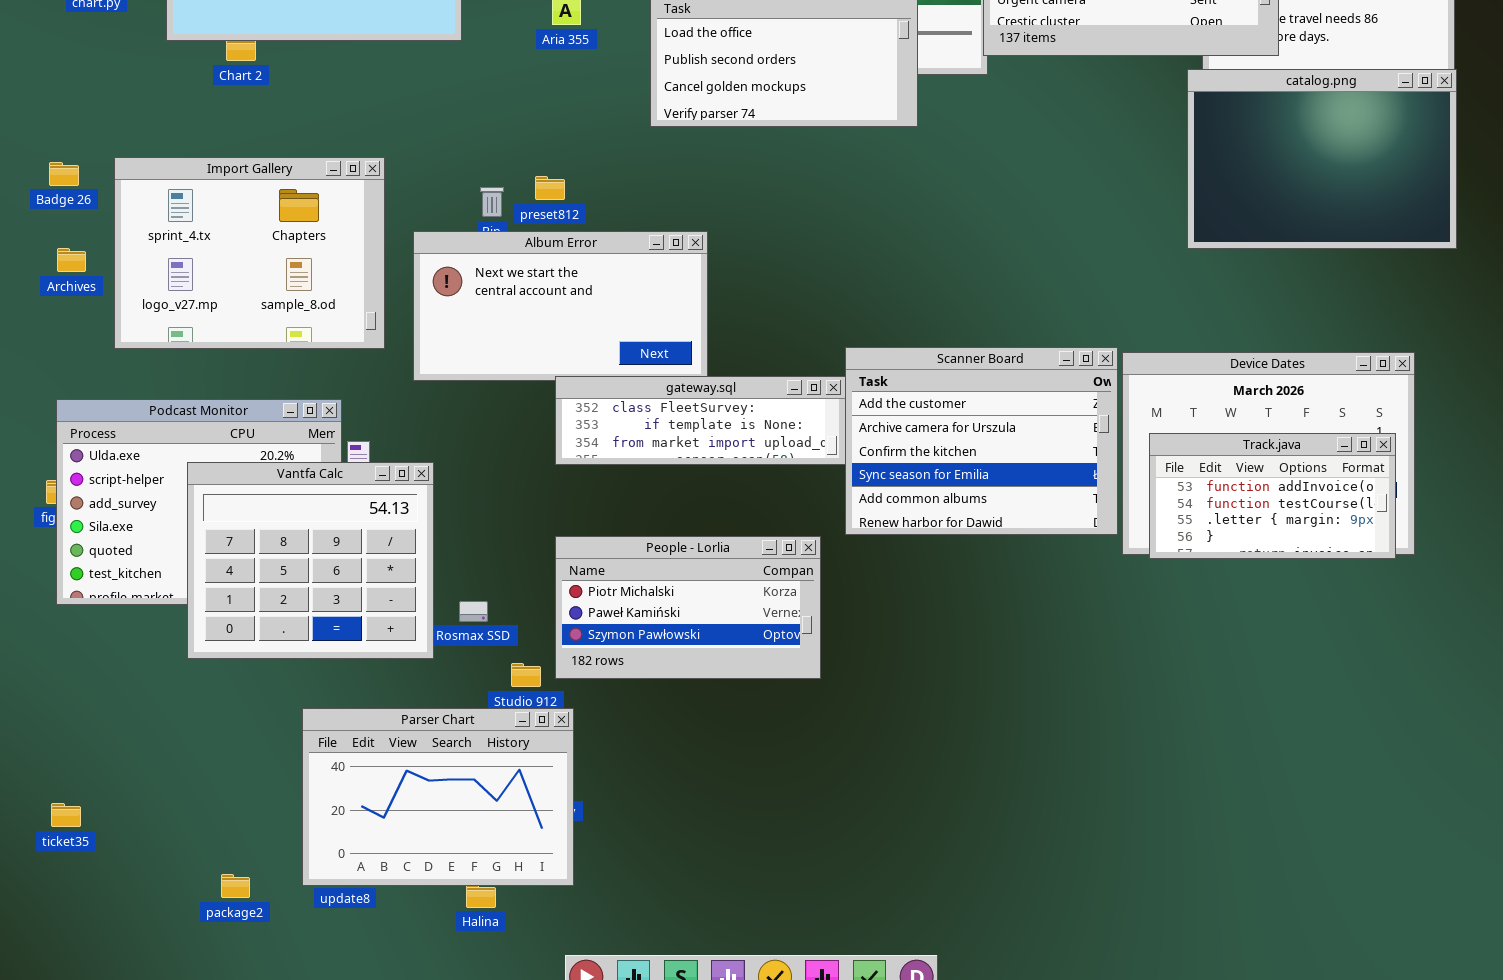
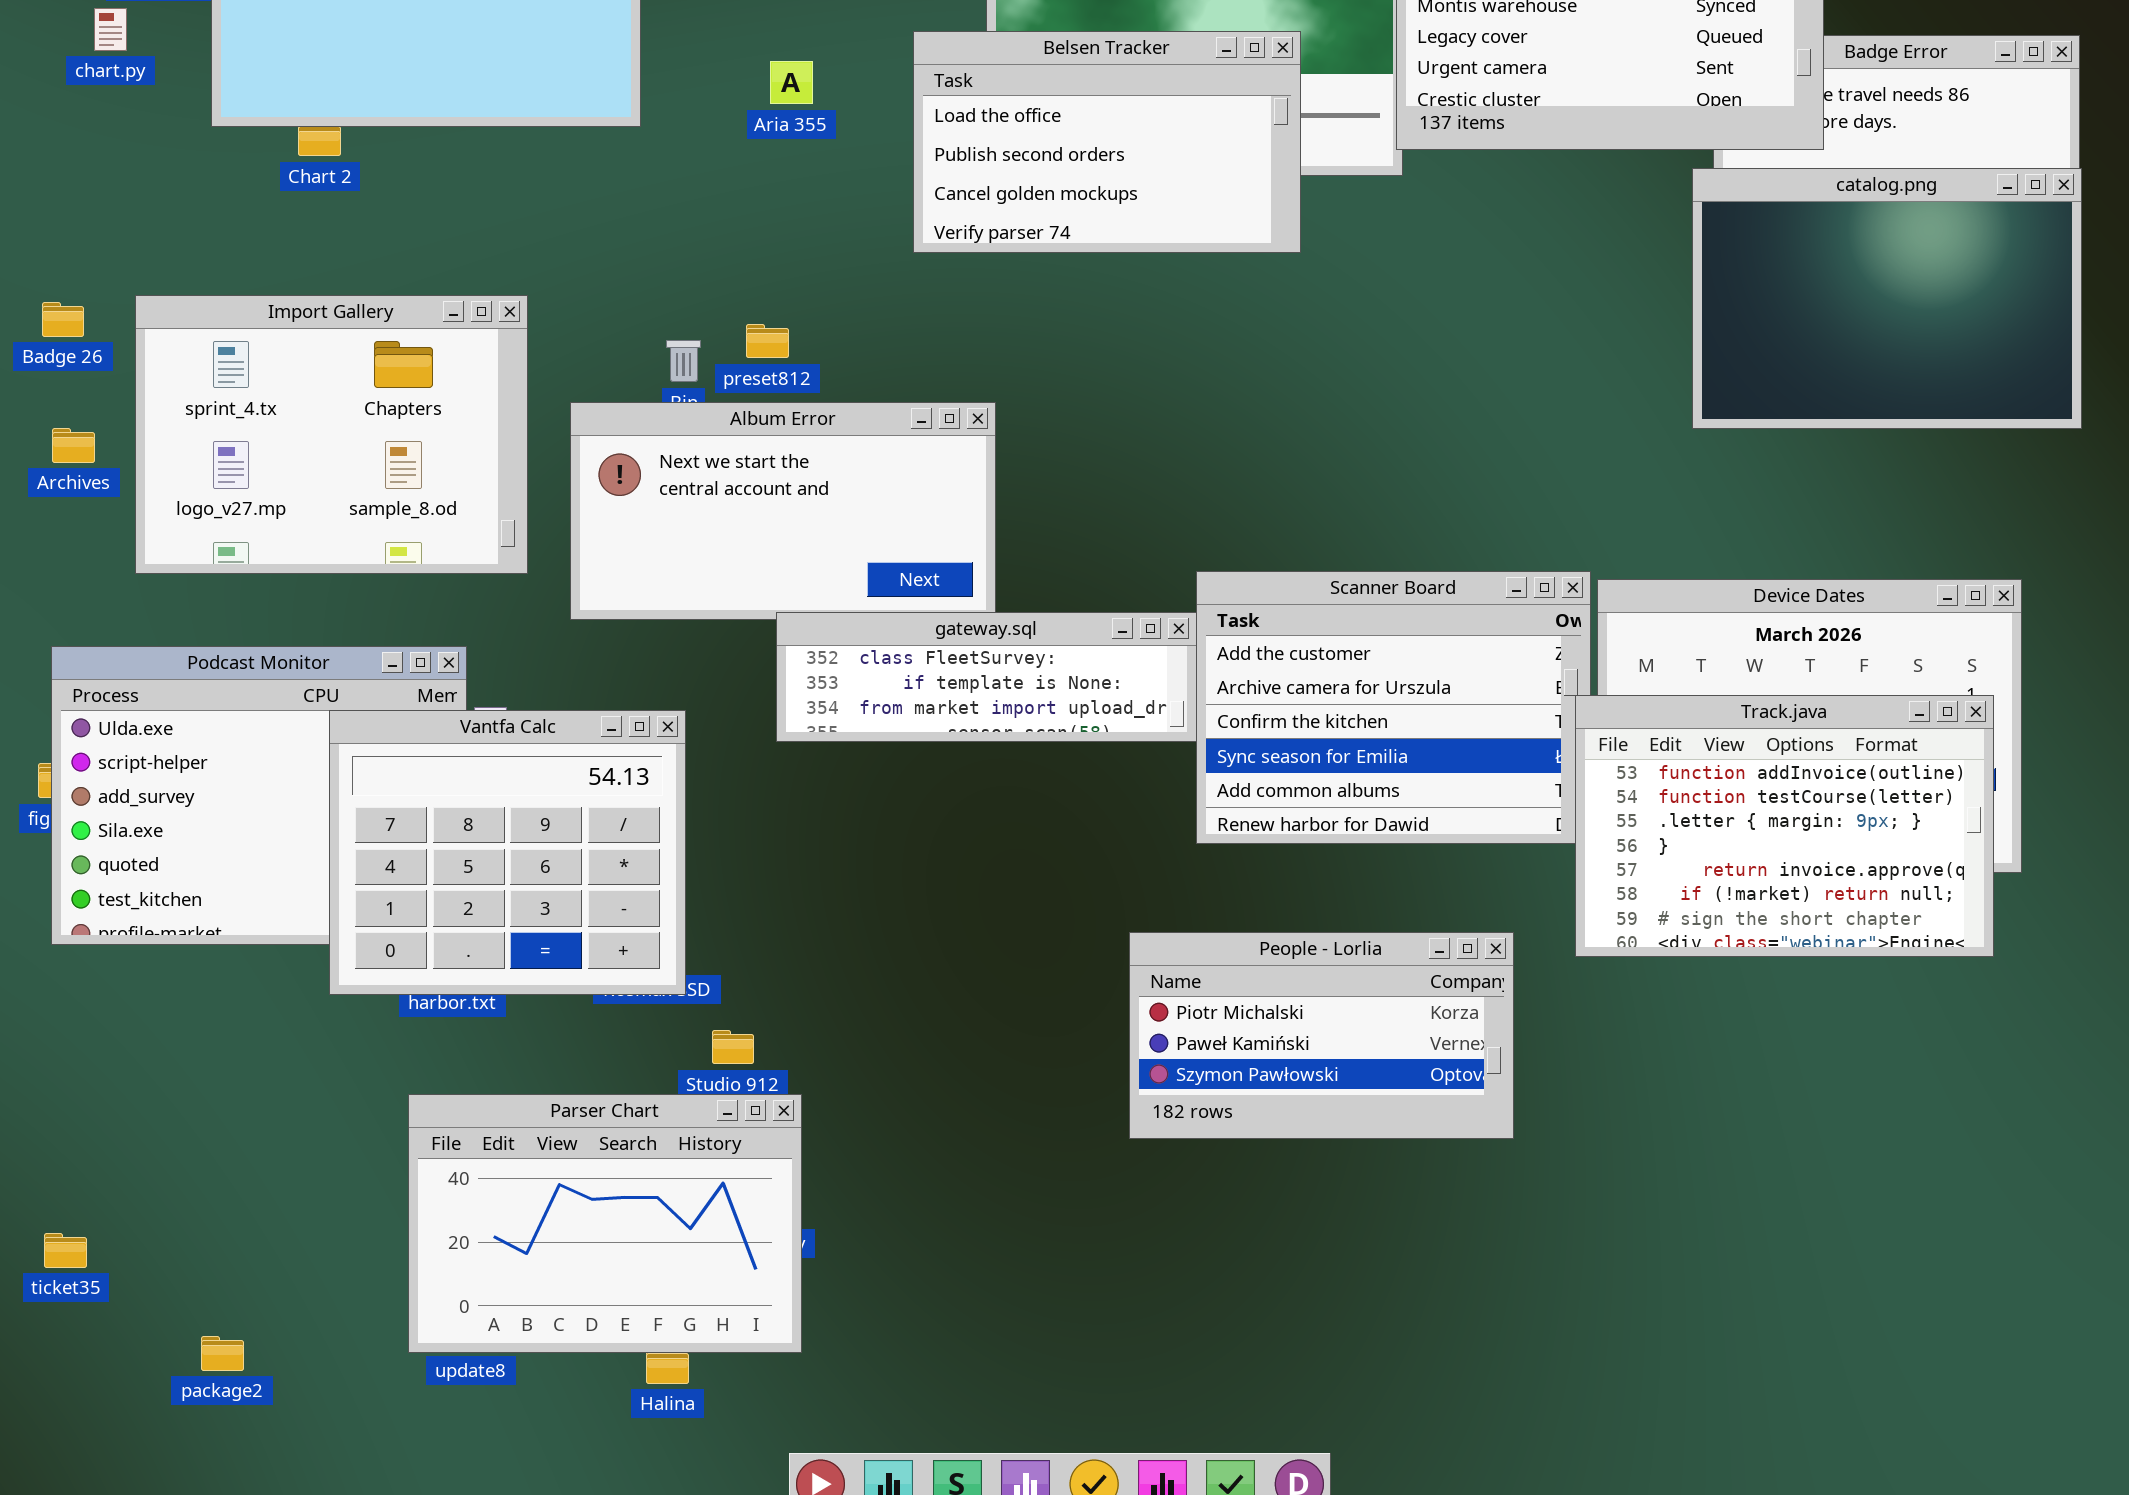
Track.java: [1149,433,1396,559] -> [1575,695,1994,957], resized
Vantfa Calc: [187,462,434,659] -> [329,710,686,995], moved
People - Lorlia: [555,536,821,679] -> [1129,932,1514,1139], moved
package2: [221,874,250,898] -> [201,1336,244,1371], moved

